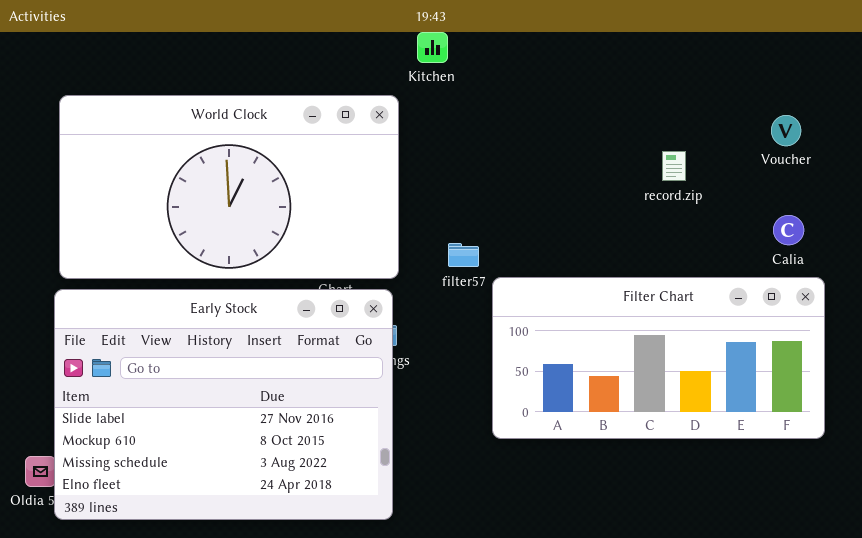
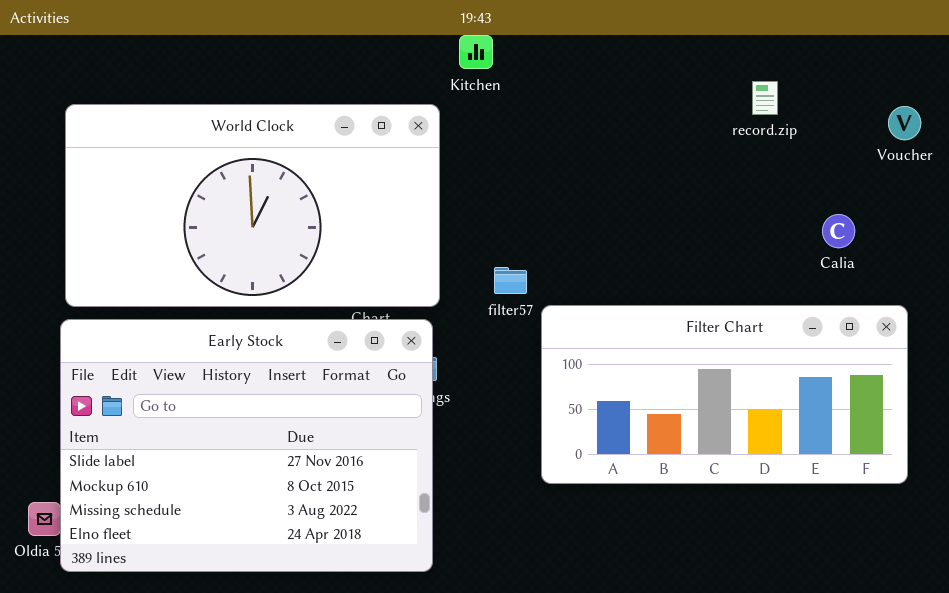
Voucher: [771,115,801,146] -> [888,106,921,140], moved
record.zip: [662,151,686,181] -> [752,81,778,115], moved
Calia: [773,215,804,245] -> [822,214,855,248], moved

